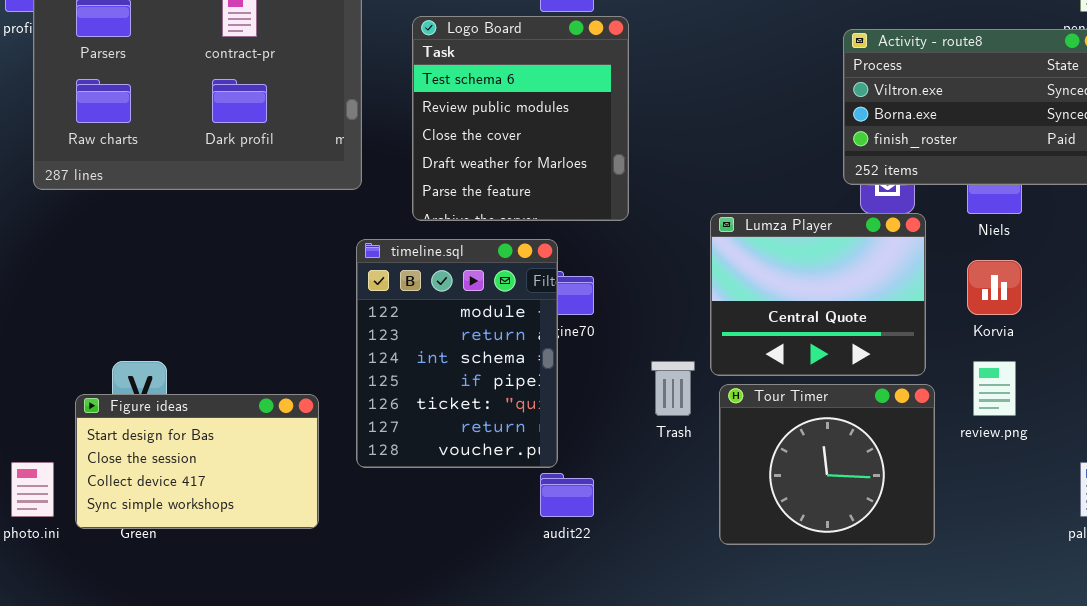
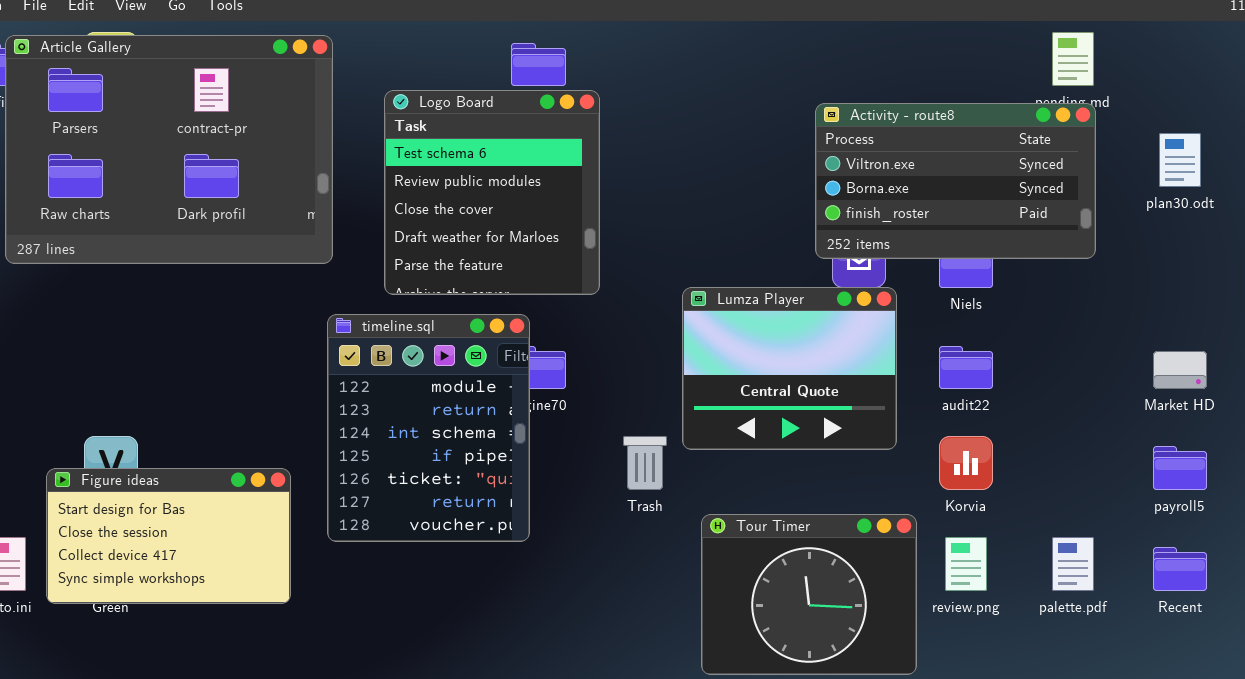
Korvia: [967,260,1022,315] -> [939,436,993,490], moved
review.png: [973,361,1016,416] -> [945,537,987,591], moved
Tour Timer: [719,384,935,545] -> [701,514,917,675], moved
audit22: [540,473,594,517] -> [939,346,993,389], moved

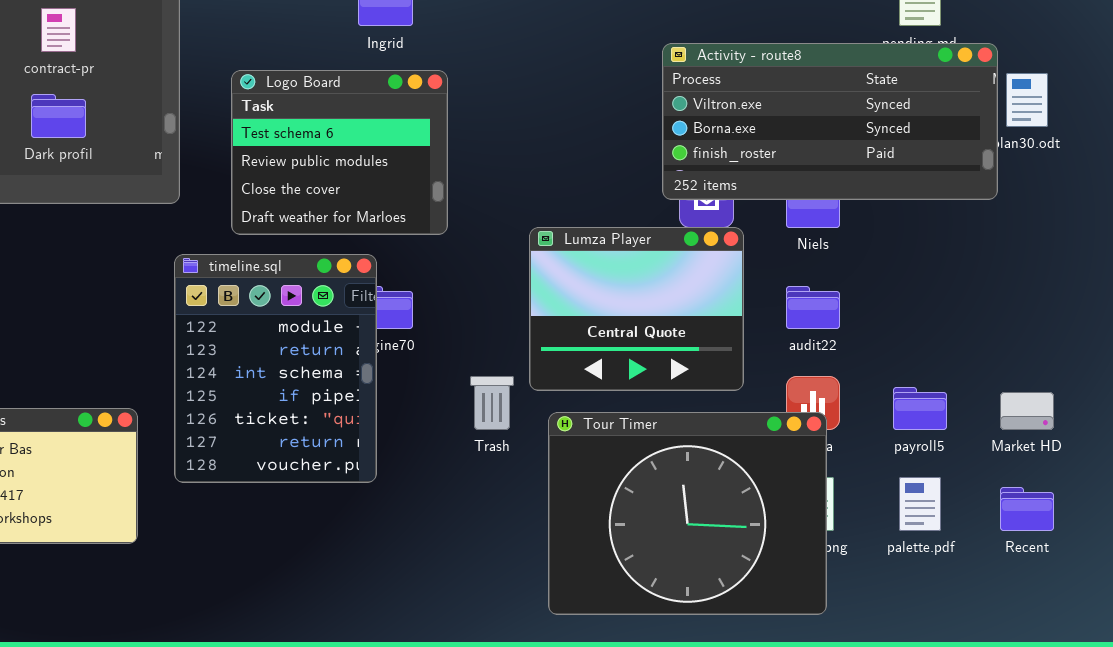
Logo Board: [384,90,600,295] -> [231,70,448,235], resized
Activity - route8: [815,103,1096,259] -> [662,43,998,200], resized
Market HD: [1153,351,1207,389] -> [1000,392,1054,430], moved
payroll5: [1153,446,1207,490] -> [893,387,947,430], moved
Tour Timer: [701,514,917,675] -> [548,412,827,615], resized

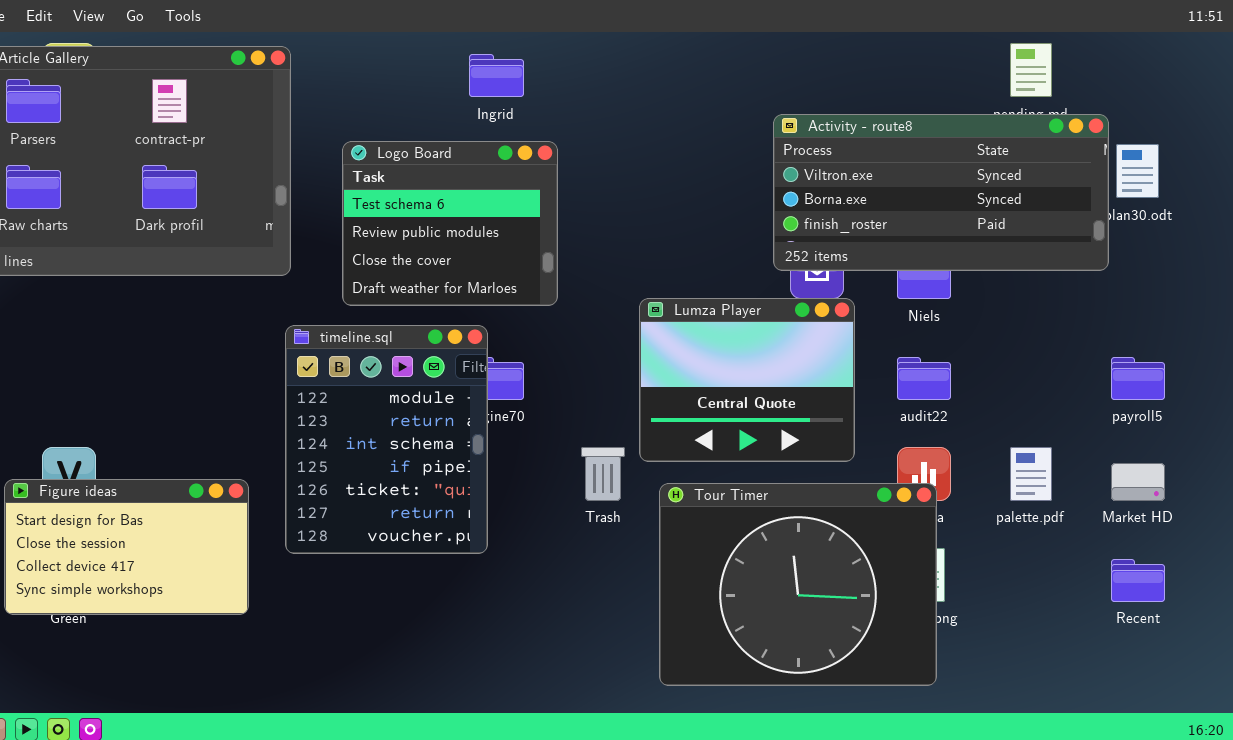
payroll5: [893,387,947,430] -> [1111,357,1165,400], moved
palette.pdf: [899,477,941,531] -> [1010,447,1052,501], moved

